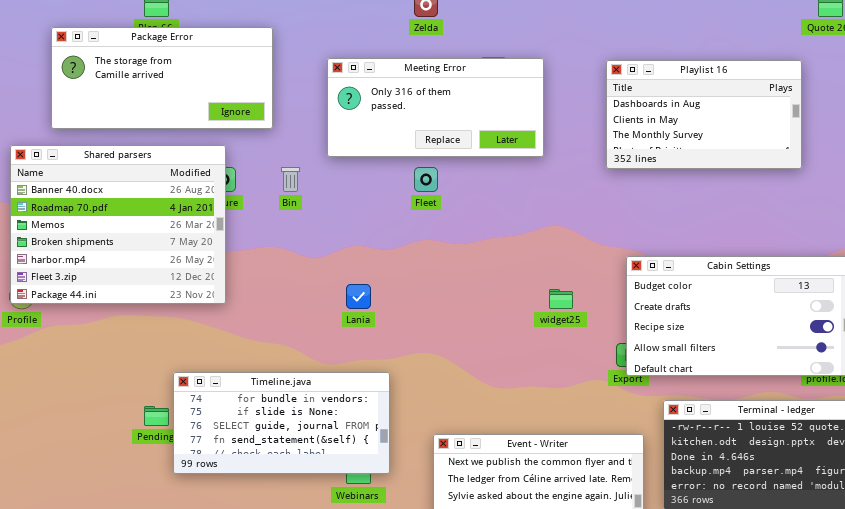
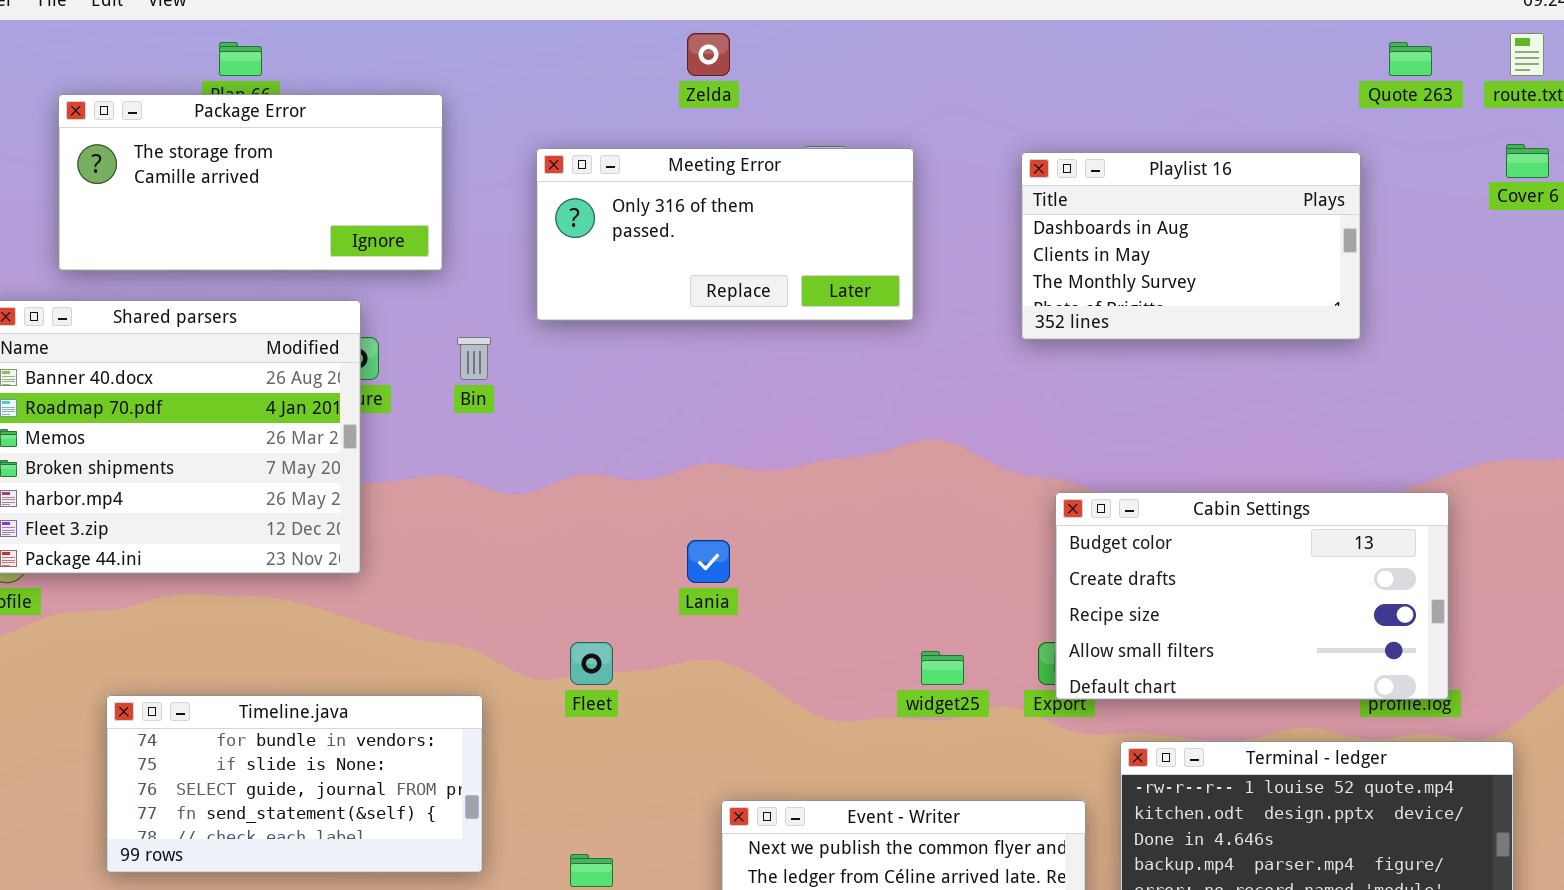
Fleet: [414,167,438,192] -> [570,642,613,685], moved
Lania: [346,284,371,309] -> [687,540,730,583], moved
widget25: [549,289,573,309] -> [921,651,964,685], moved
Timeline.java: [173,372,390,474] -> [106,695,483,873], moved

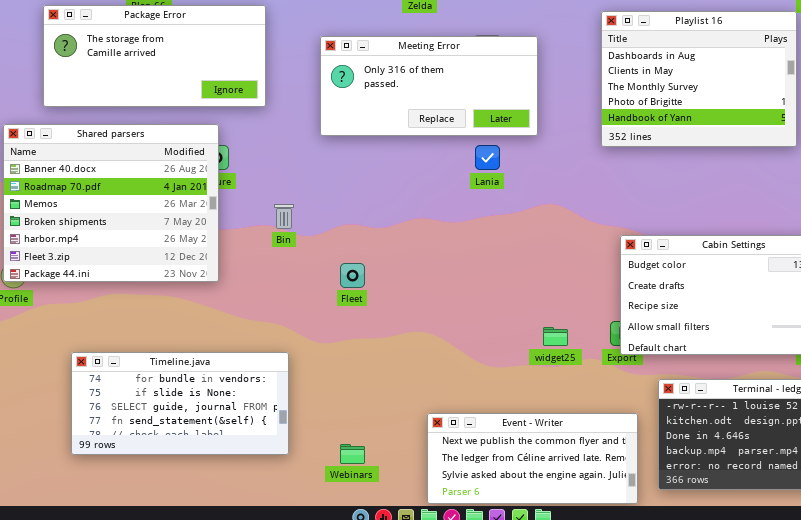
Playlist 16: [1021,152,1361,340] -> [601,11,797,147], resized
Bin: [457,337,491,380] -> [274,204,294,229], moved
Lania: [687,540,730,583] -> [475,145,500,170], moved
Fleet: [570,642,613,685] -> [340,263,365,288], moved

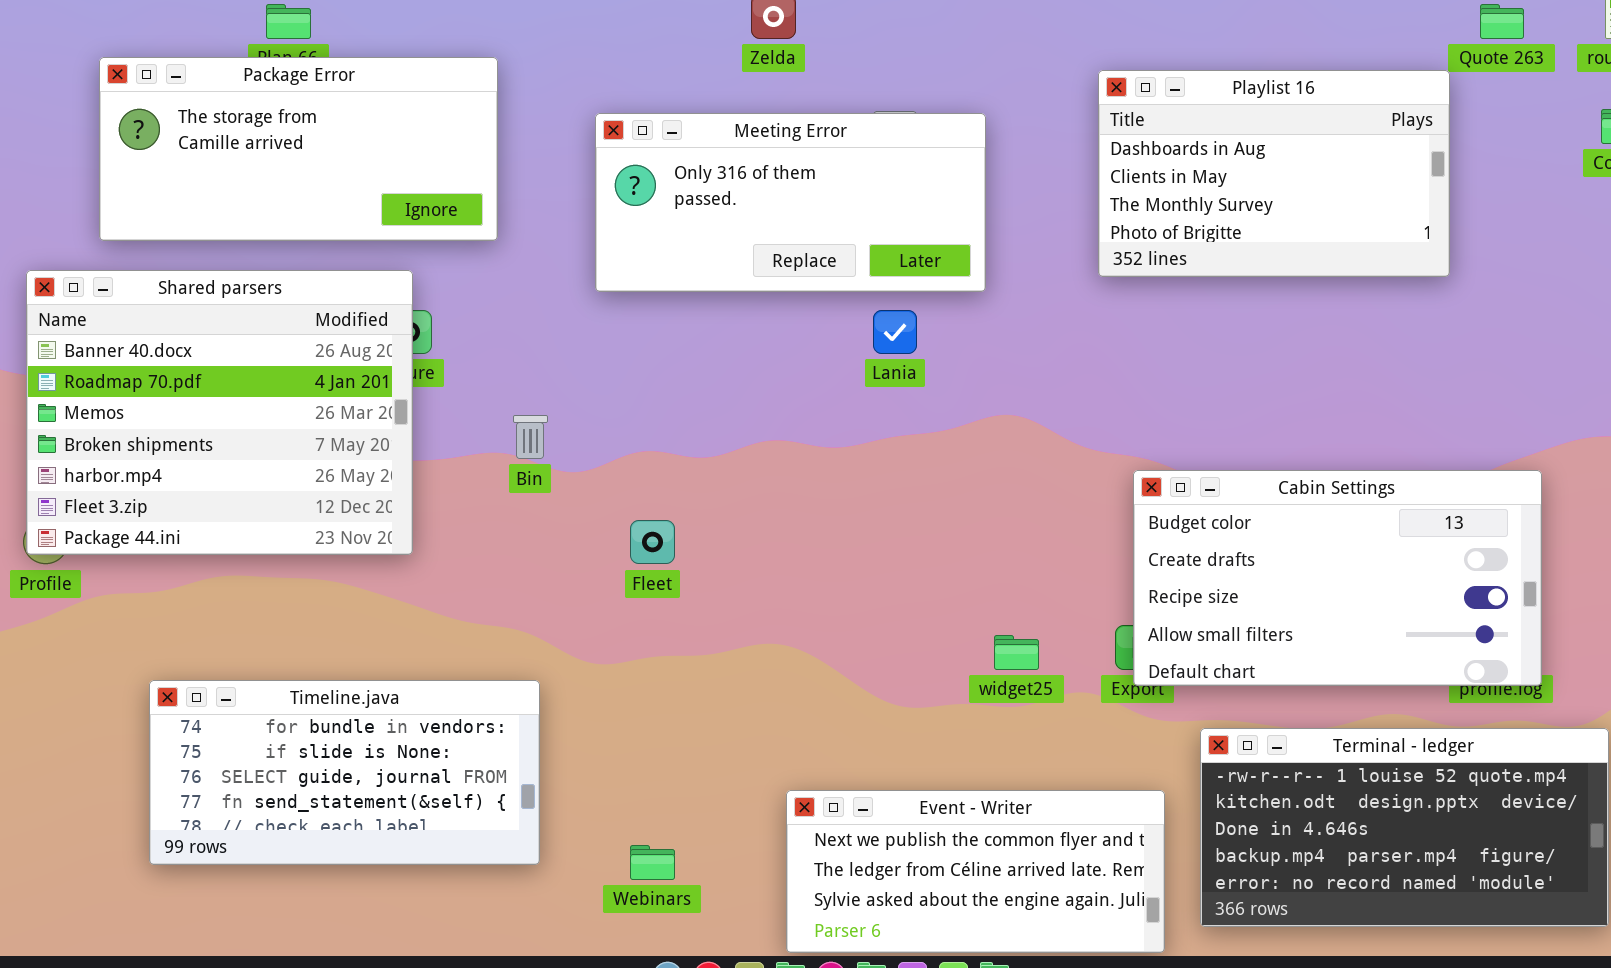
Playlist 16: [601,11,797,147] -> [1098,70,1450,277], resized

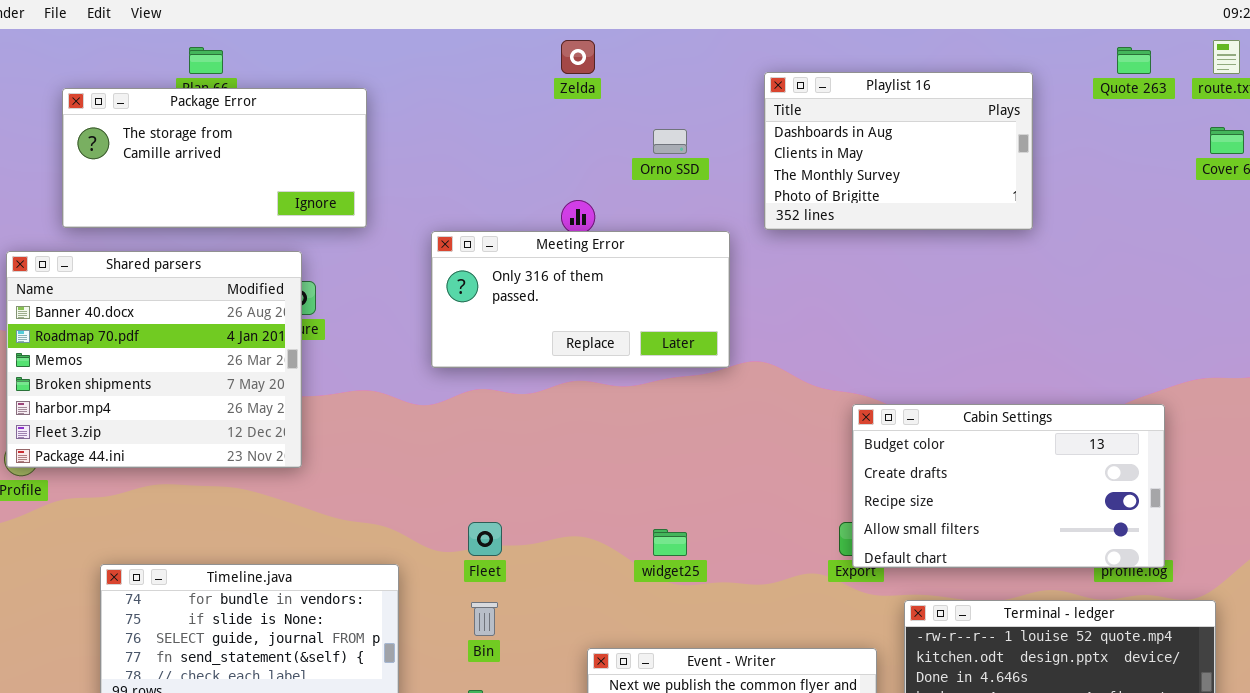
Playlist 16: [1098,70,1450,277] -> [764,72,1033,230], moved
Meeting Error: [595,113,986,292] -> [431,231,730,368], moved
Bin: [513,415,548,459] -> [471,602,498,636], moved
Fleet: [630,520,675,564] -> [468,522,502,556], moved
widget25: [994,635,1039,670] -> [653,529,687,556], moved

